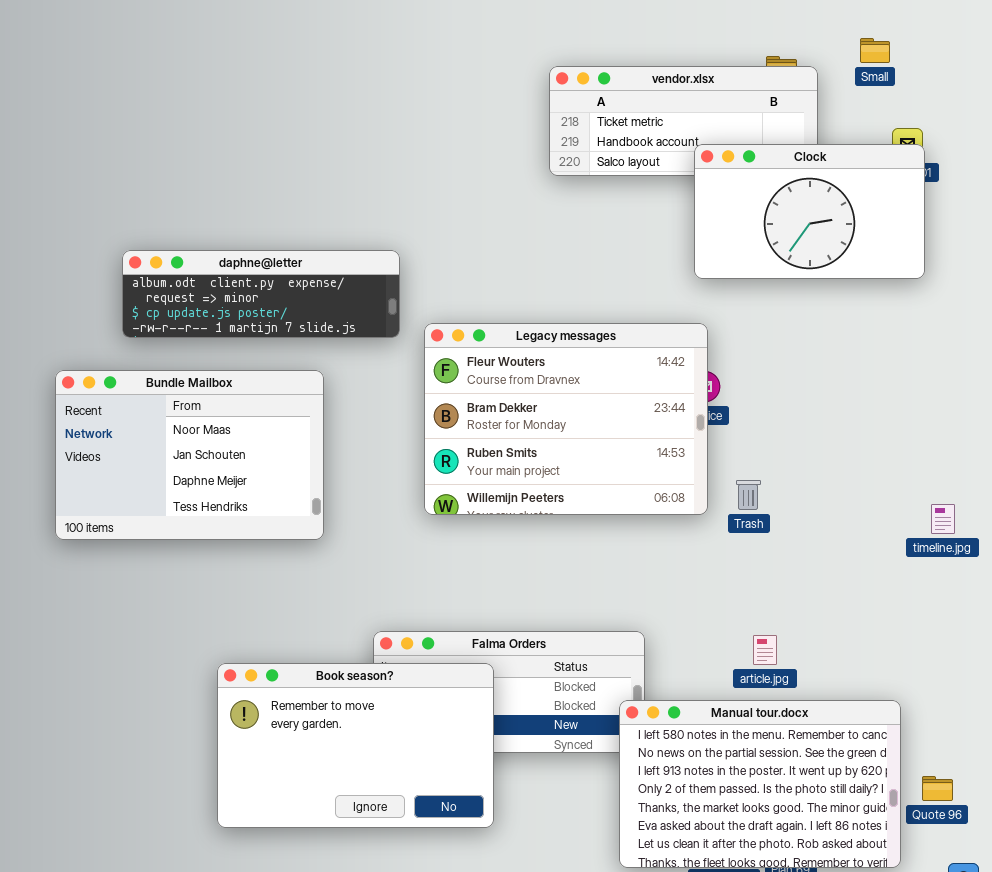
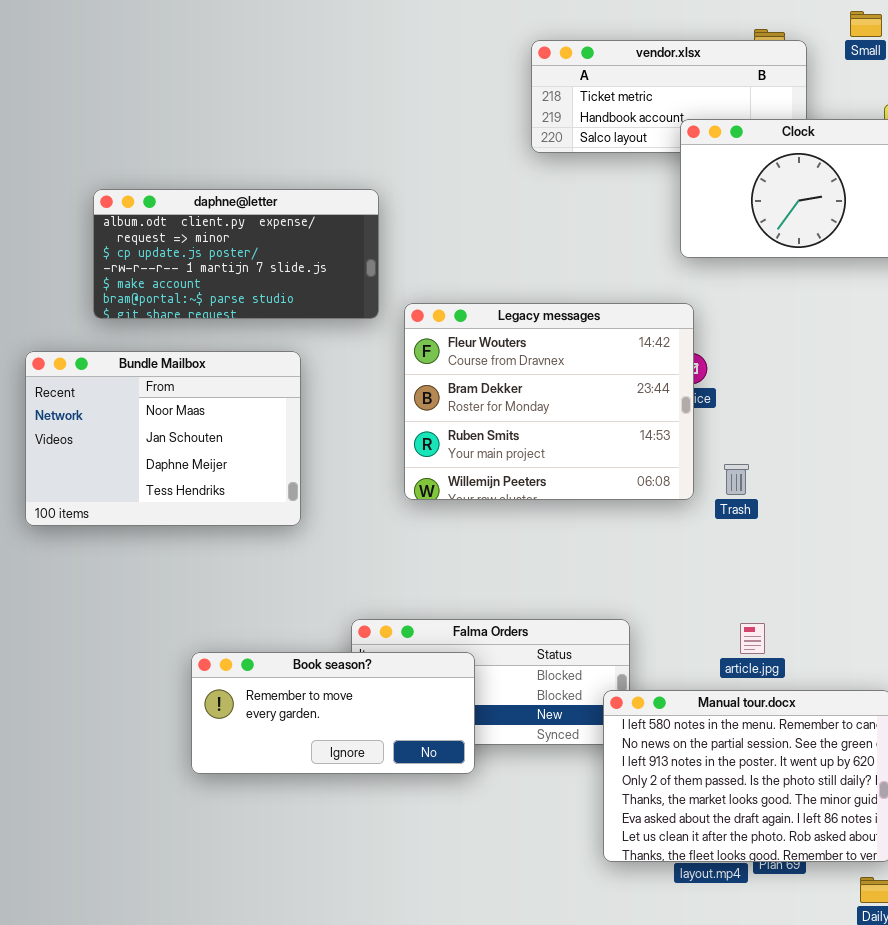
daphne@letter: [122,250,400,338] -> [93,189,379,319], resized
Book season?: [217,663,494,828] -> [191,652,475,774], resized

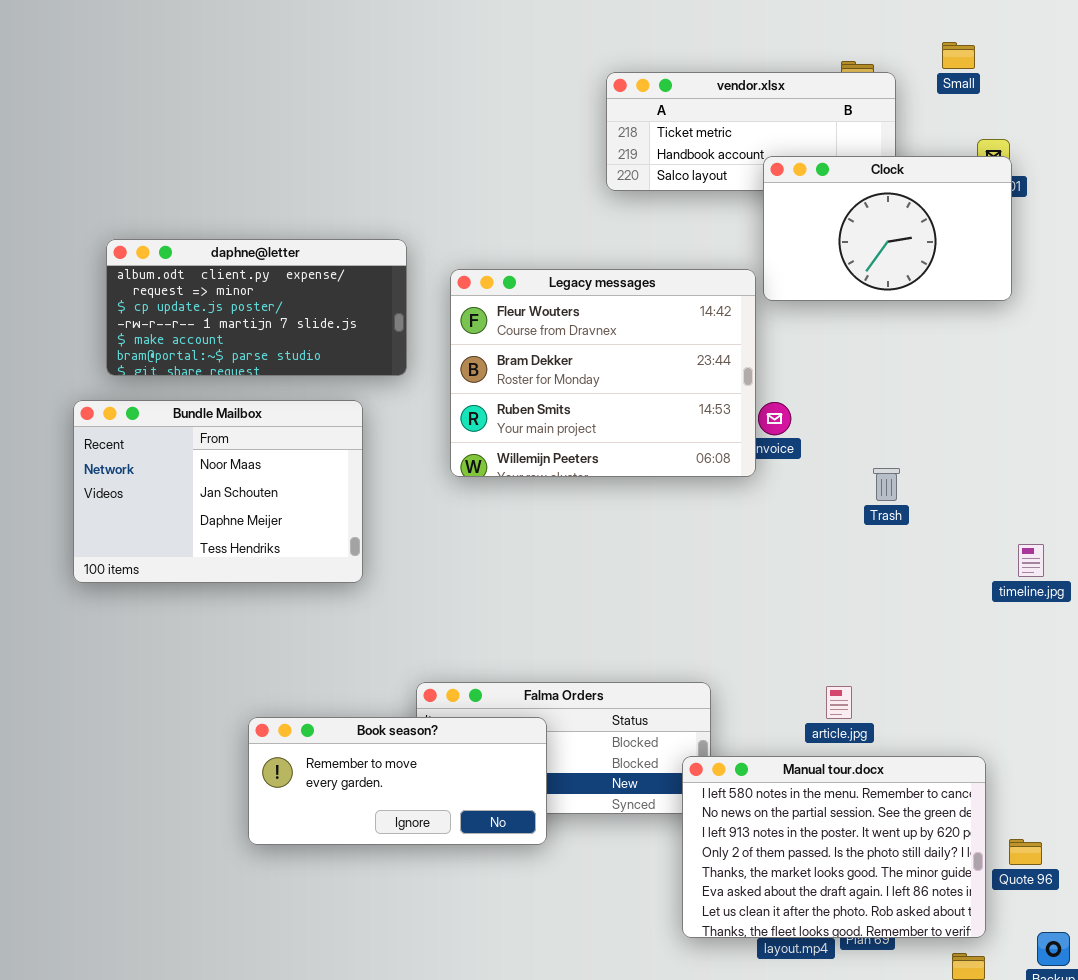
daphne@letter: [93,189,379,319] -> [106,239,407,376], moved
Legacy messages: [404,303,694,500] -> [450,269,756,477], moved
Trash: [724,464,749,495] -> [873,468,900,501], moved

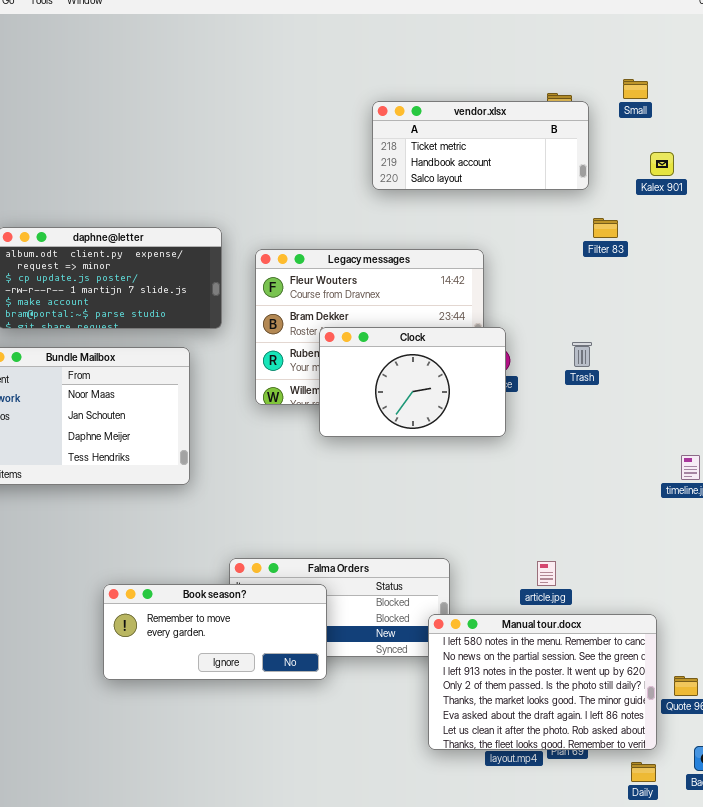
Clock: [763,156,1012,301] -> [319,327,506,437], moved
Trash: [873,468,900,501] -> [572,342,592,367], moved

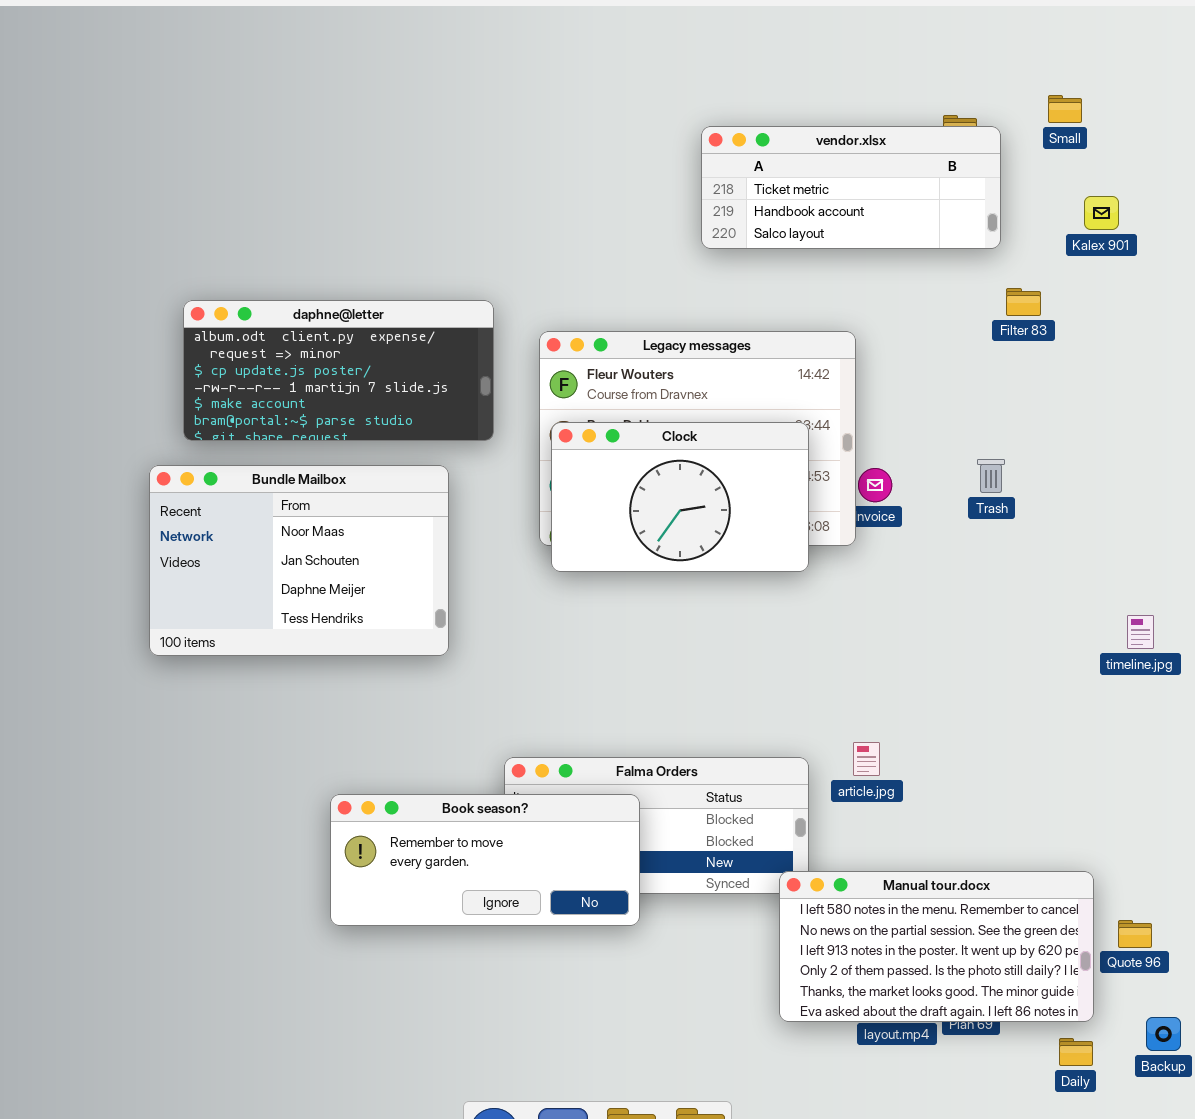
Clock: [319,327,506,437] -> [551,422,809,572], moved
article.jpg: [537,561,556,586] -> [853,742,880,776], moved
Manual tour.docx: [428,614,657,750] -> [779,871,1094,1022], resized

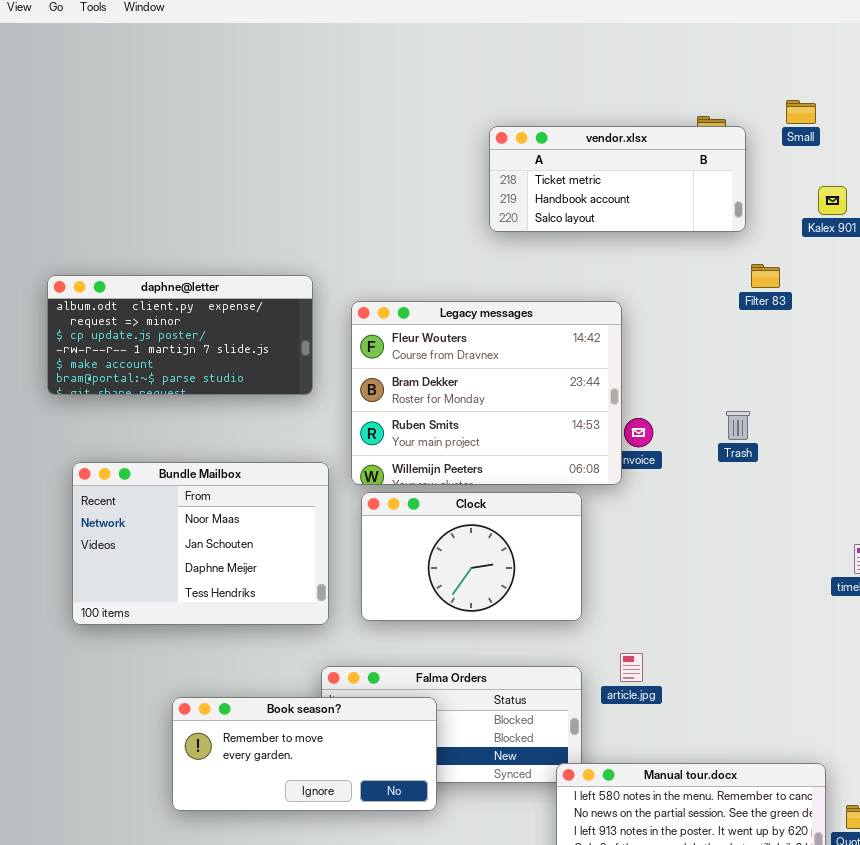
Clock: [551,422,809,572] -> [361,492,582,621], moved
Bundle Mailbox: [149,465,449,656] -> [72,462,329,625], moved

